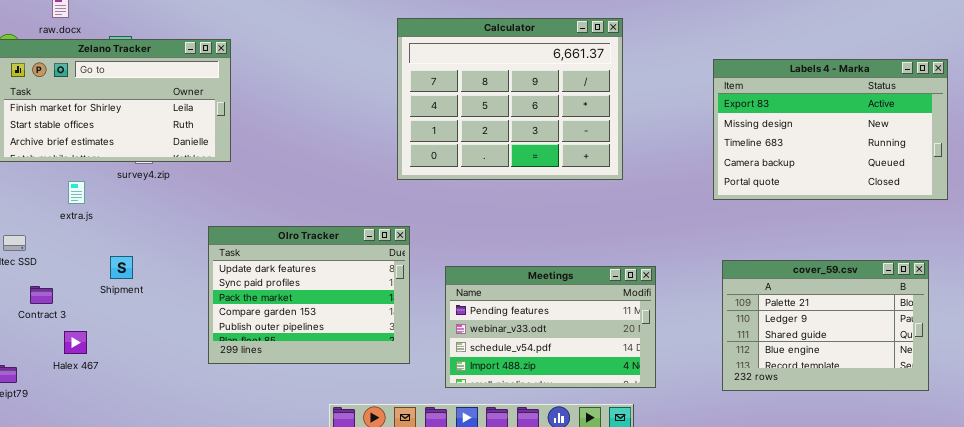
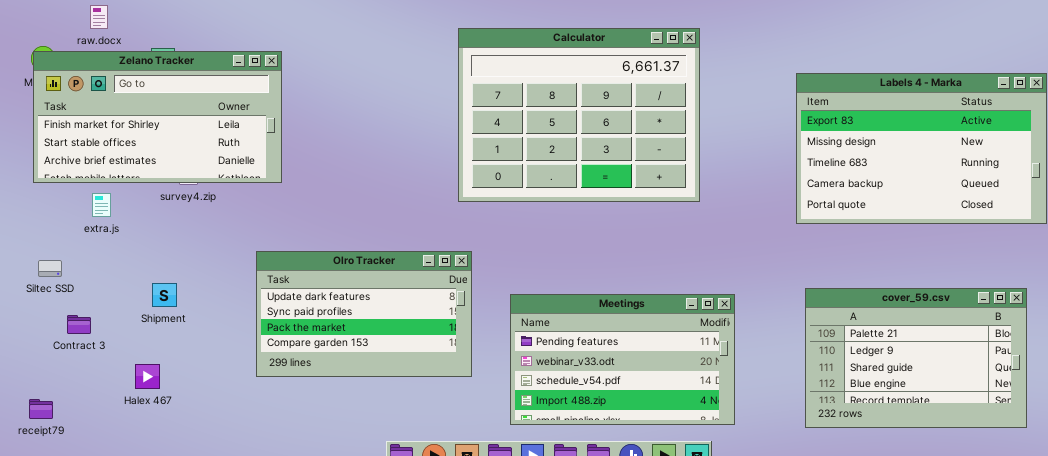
extra.js: [68,181,85,204] -> [92,193,111,217], moved
Olro Tracker: [208,226,410,364] -> [256,251,472,377], resized
Halex 467: [64,331,87,354] -> [135,364,160,389], moved

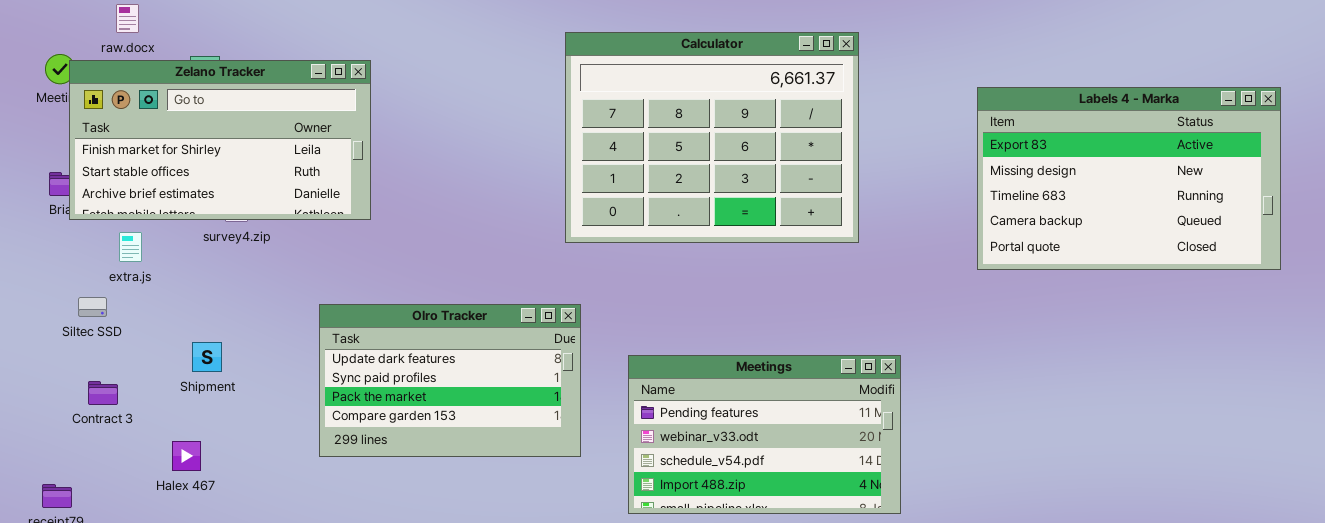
Zelano Tracker: [33,51,282,183] -> [69,60,371,220], moved
Siltec SSD: [38,260,62,277] -> [78,297,107,317], moved
cover_59.csv: [805,288,1027,428] -> none, closed

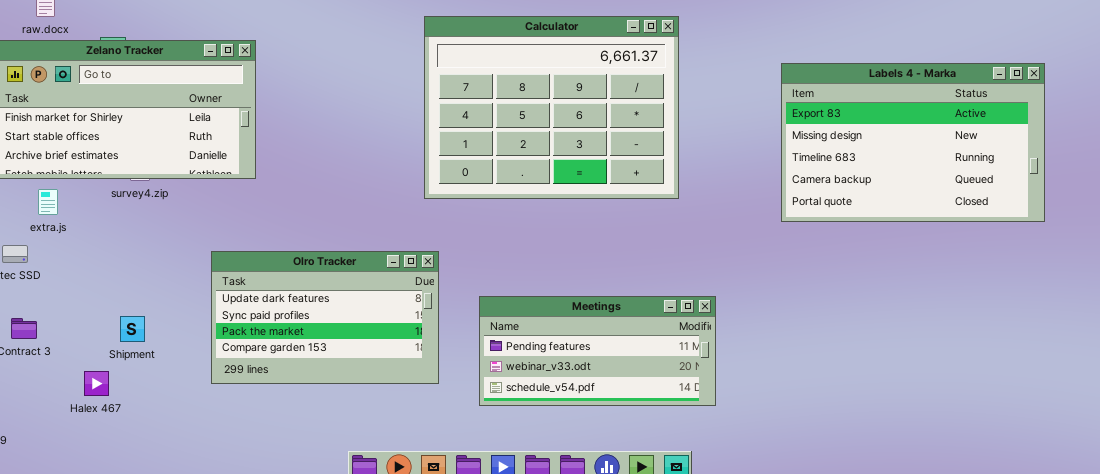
Shipment: [192,342,222,372] -> [120,316,145,342], moved
Meetings: [628,355,901,514] -> [479,296,716,406], resized

